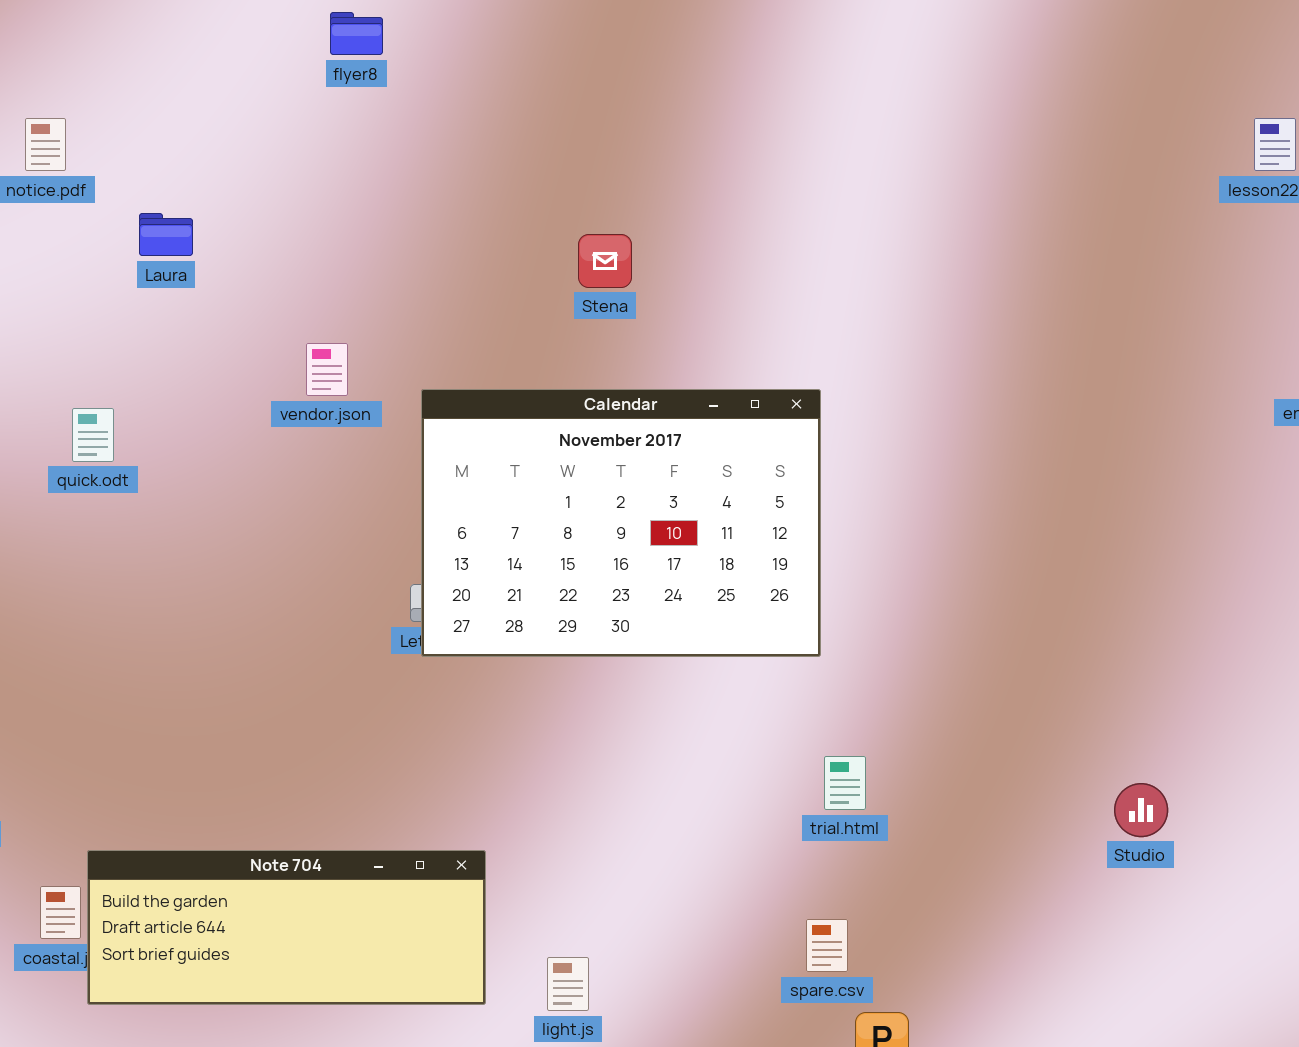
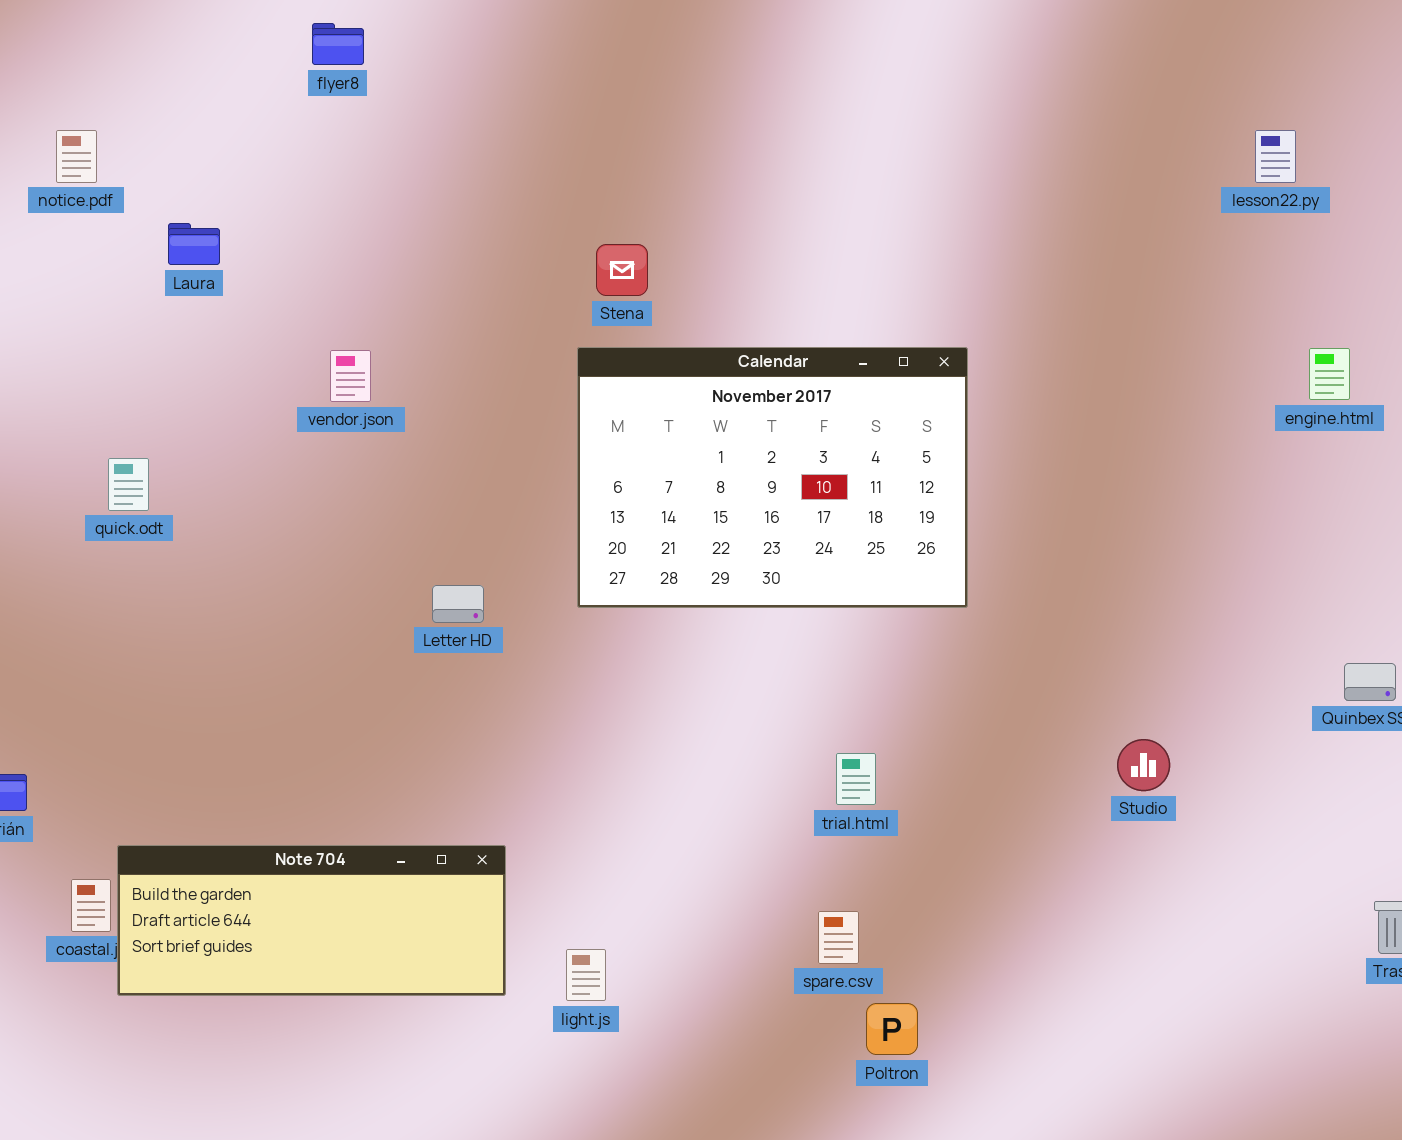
flyer8: [330,12,383,55] -> [312,23,364,65], moved
Calendar: [421,389,821,657] -> [577,347,968,608], moved
quick.odt: [72,408,114,462] -> [108,458,149,511], moved
Studio: [1114,783,1168,837] -> [1117,739,1170,791], moved

